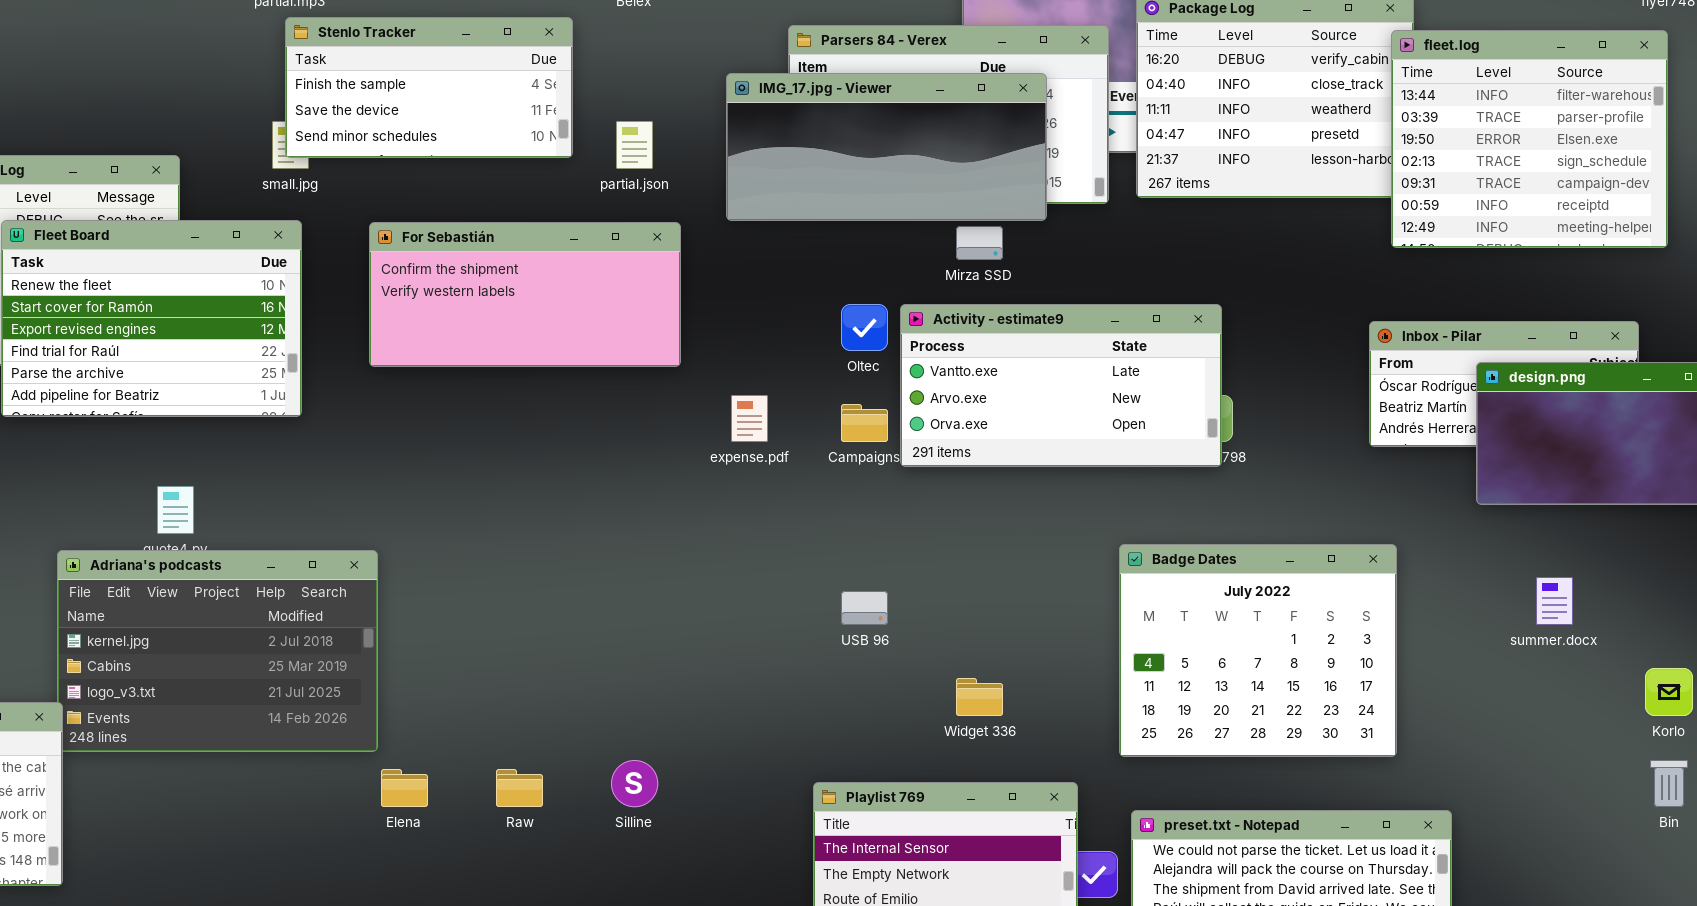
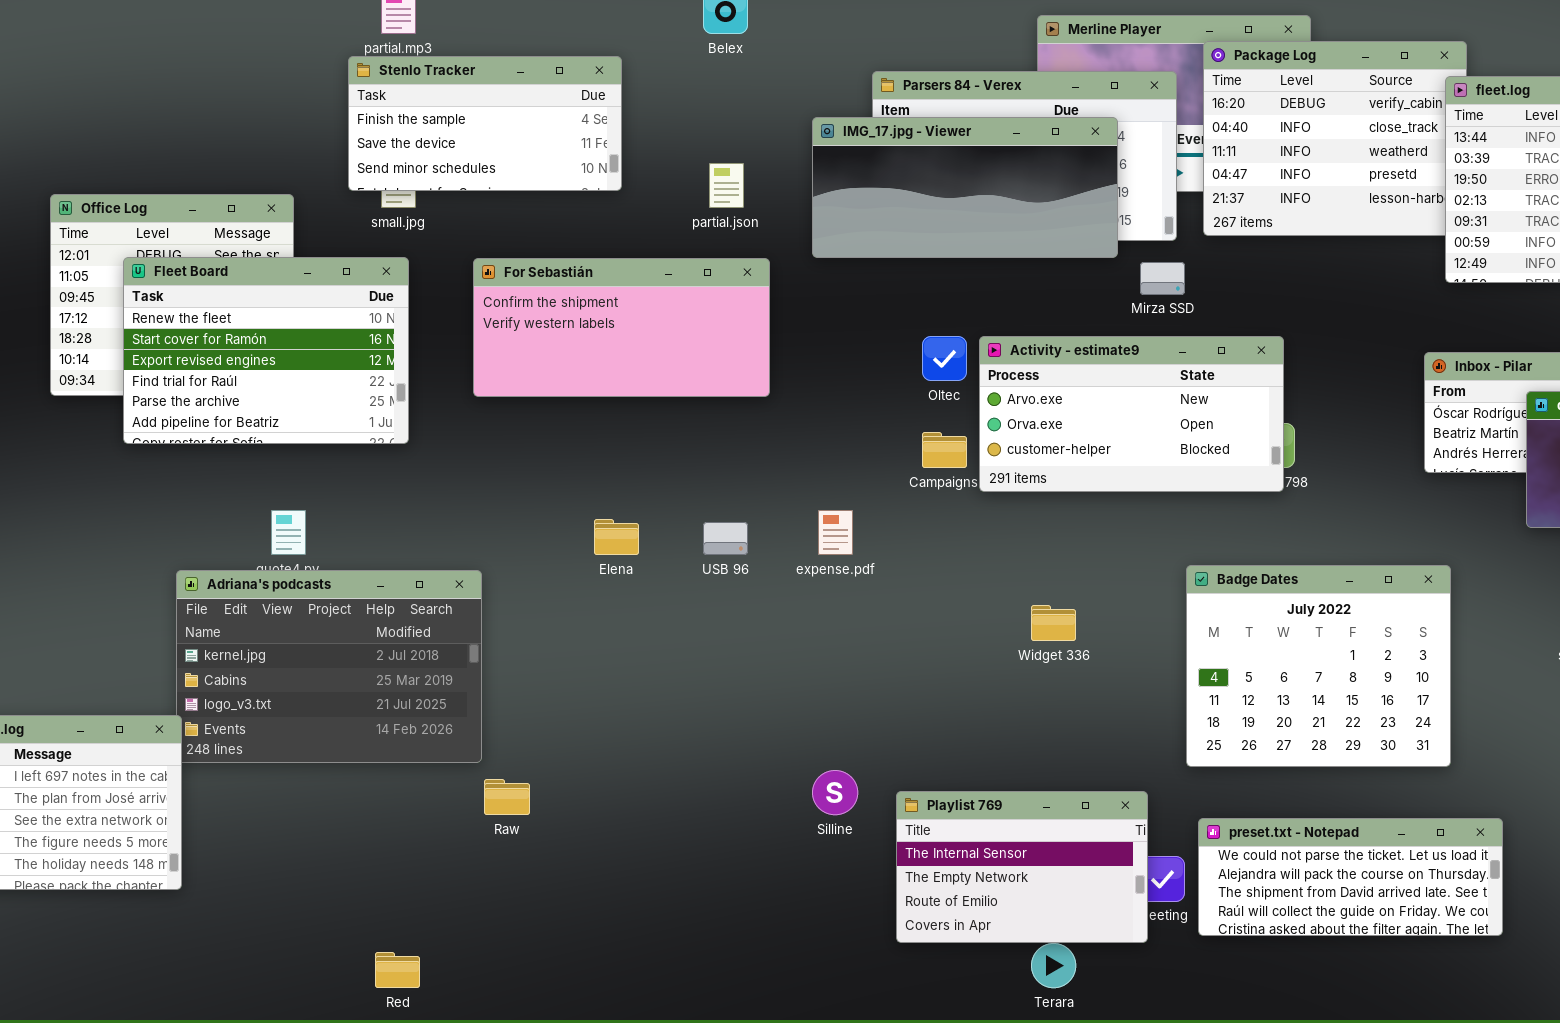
Stenlo Tracker: [285,17,573,158] -> [348,56,622,191], moved
Mirza SSD: [956,226,1003,260] -> [1140,262,1185,295], moved
Activity - estimate9: [900,304,1222,467] -> [979,336,1284,492], scrolled down 1 row
expense.pdf: [731,395,768,442] -> [818,510,853,555], moved
USB 96: [841,591,888,625] -> [703,522,748,555], moved
Widget 336: [956,678,1003,716] -> [1031,605,1076,641], moved
Silline: [611,760,658,807] -> [812,770,858,815], moved
Elena: [381,769,428,807] -> [594,519,639,555], moved
Raw: [496,769,543,807] -> [484,779,530,815], moved

